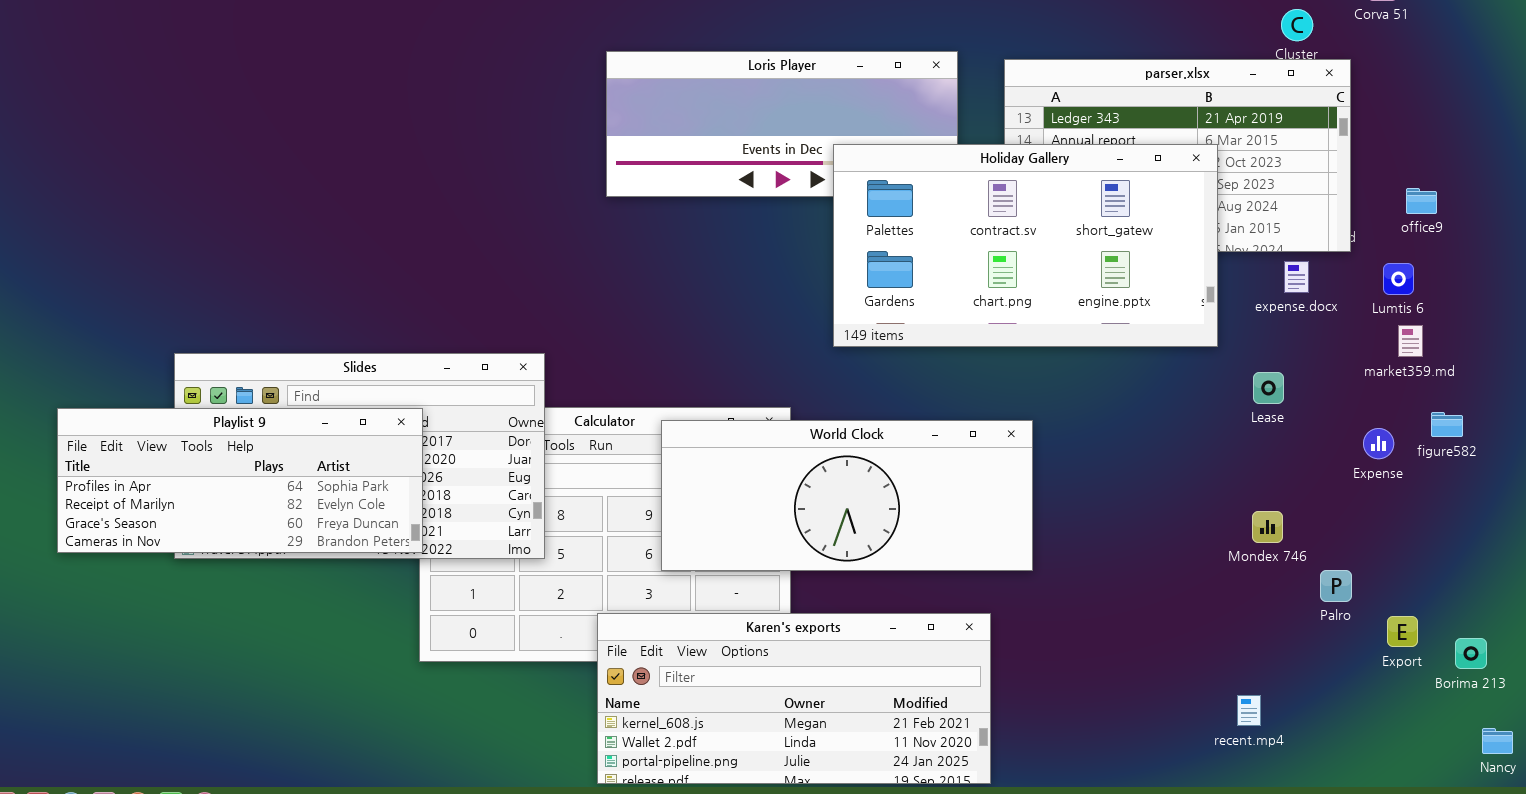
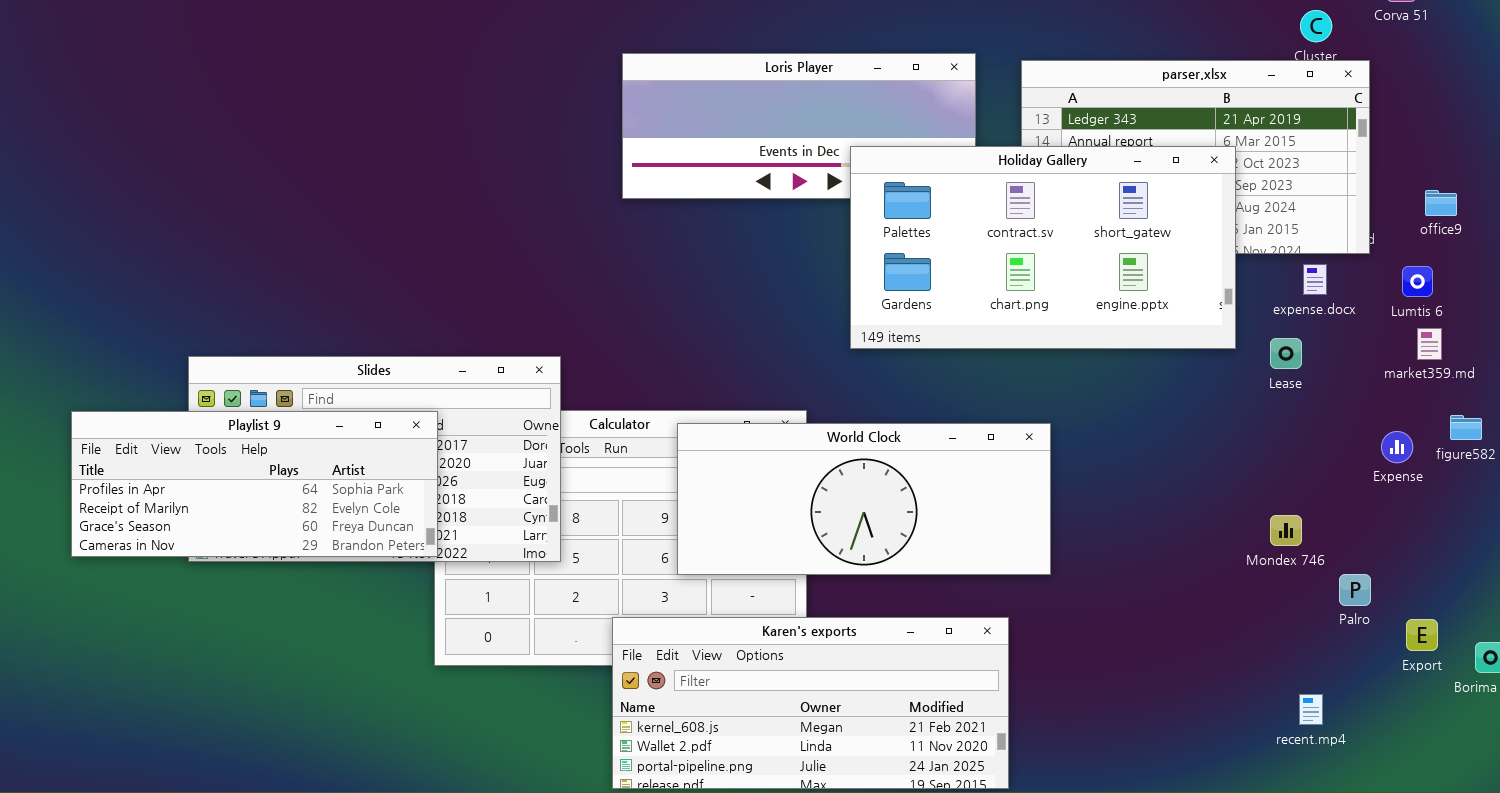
Lease: [1253,372,1284,404] -> [1270,338,1302,369], moved
recent.mp4: [1237,695,1261,726] -> [1299,694,1323,725], moved

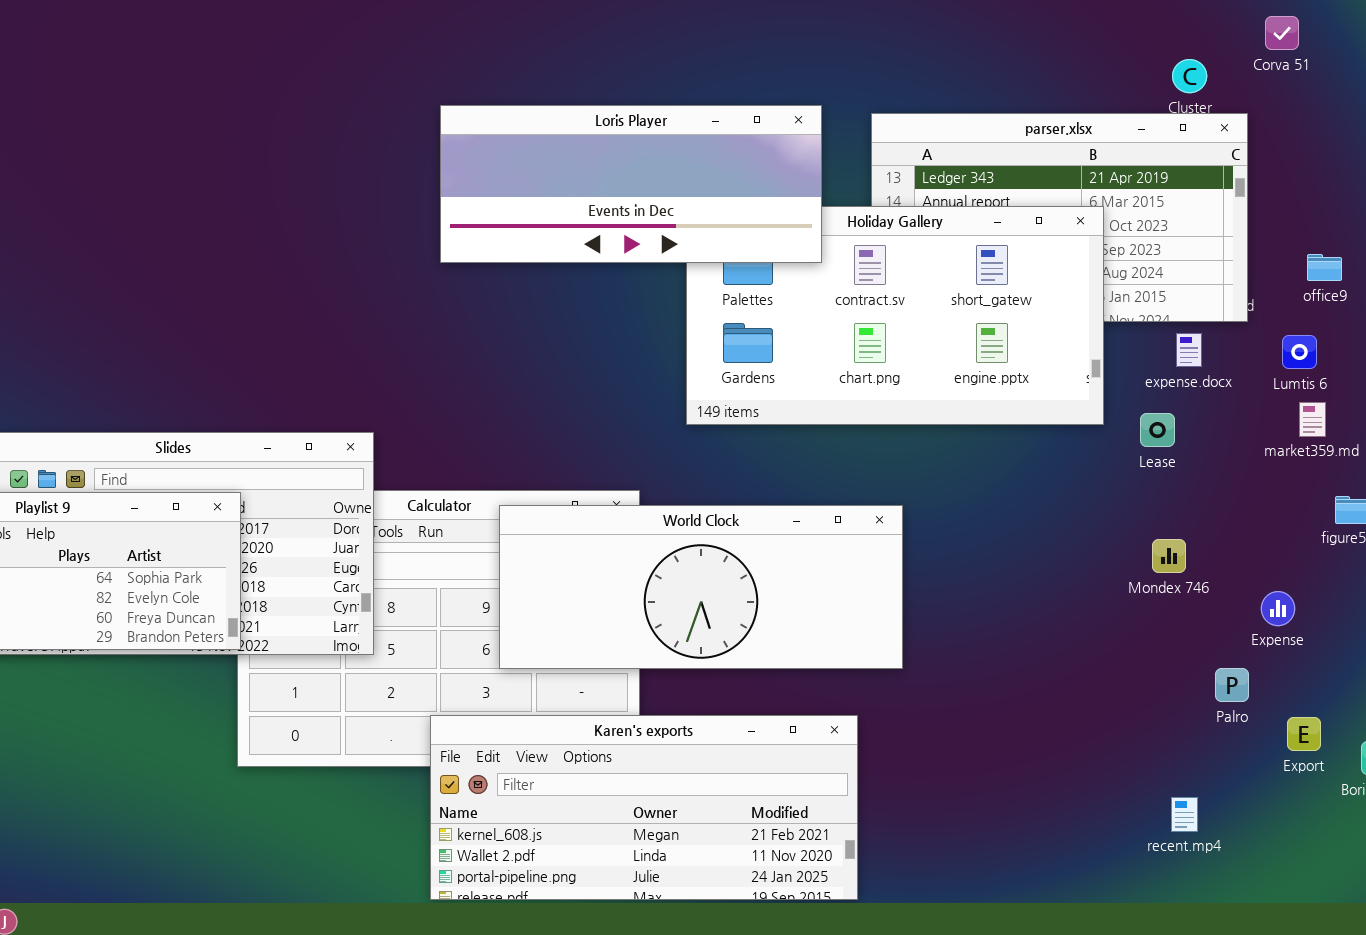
Loris Player: [622,53,976,199] -> [440,105,822,263], raised
Expense: [1381,431,1413,463] -> [1261,591,1295,626], moved
Mondex 746: [1270,515,1302,546] -> [1152,539,1186,573], moved

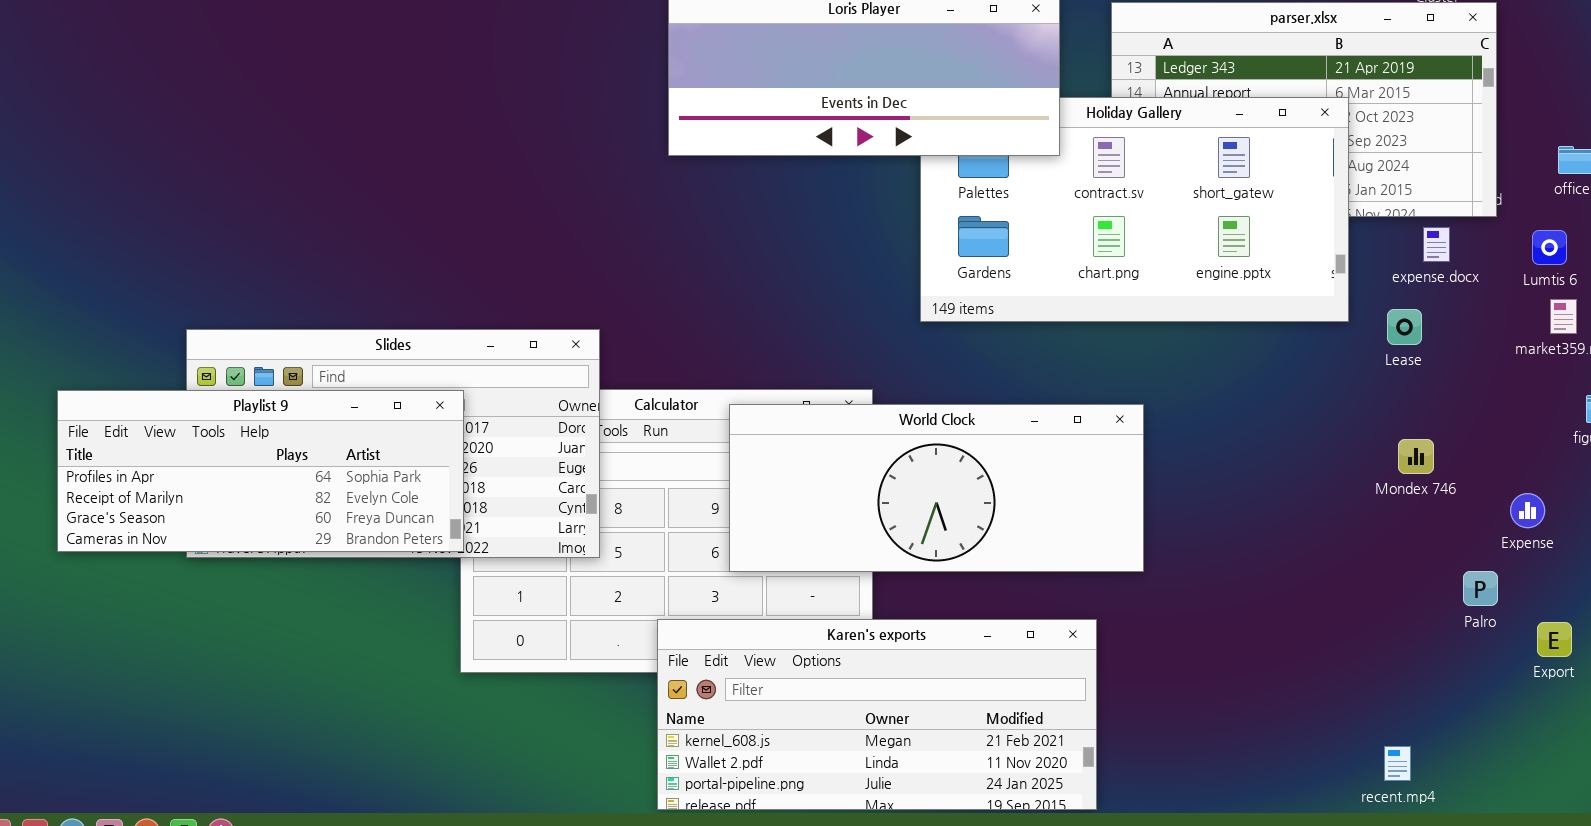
recent.mp4: [1171,797,1198,832] -> [1384,746,1411,781], moved

